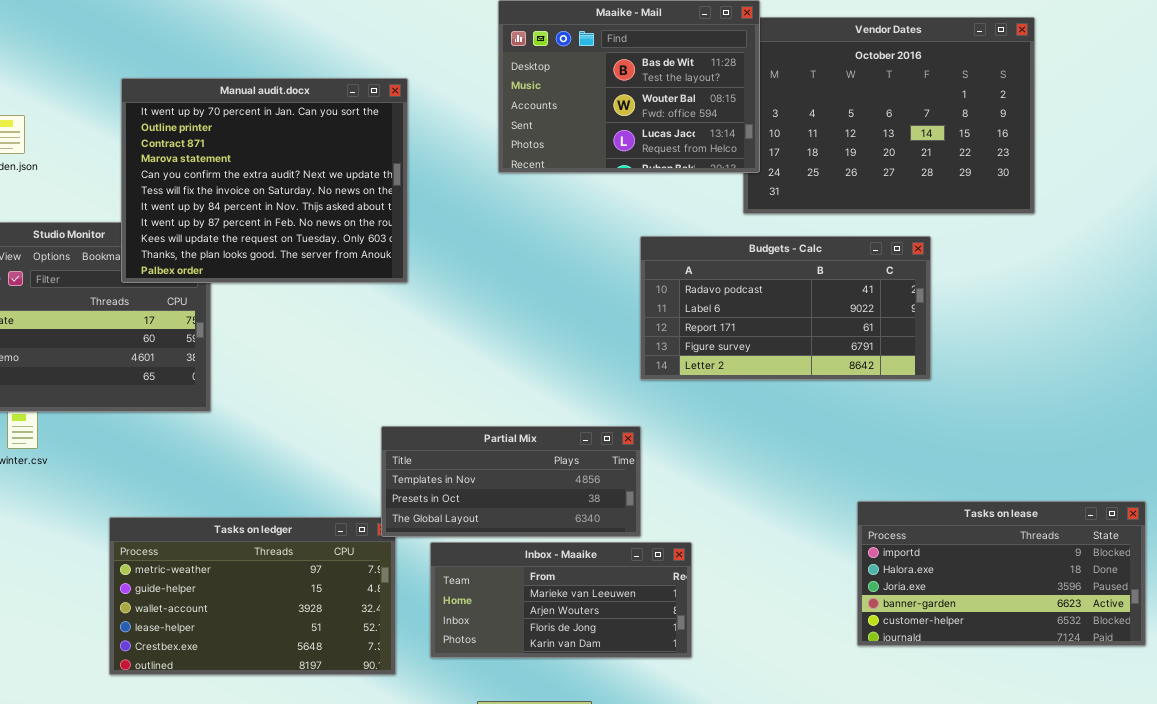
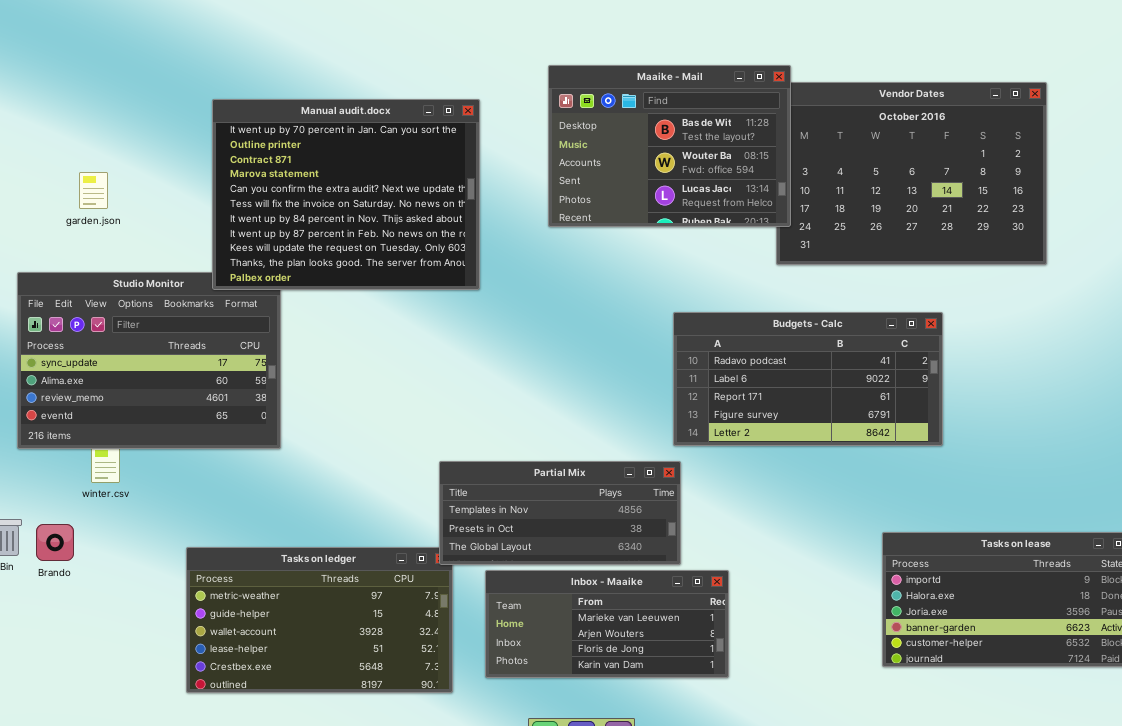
Manual audit.docx: [121,78,408,283] -> [212,99,480,290], moved
Budgets - Calc: [640,236,931,380] -> [673,312,943,446], moved

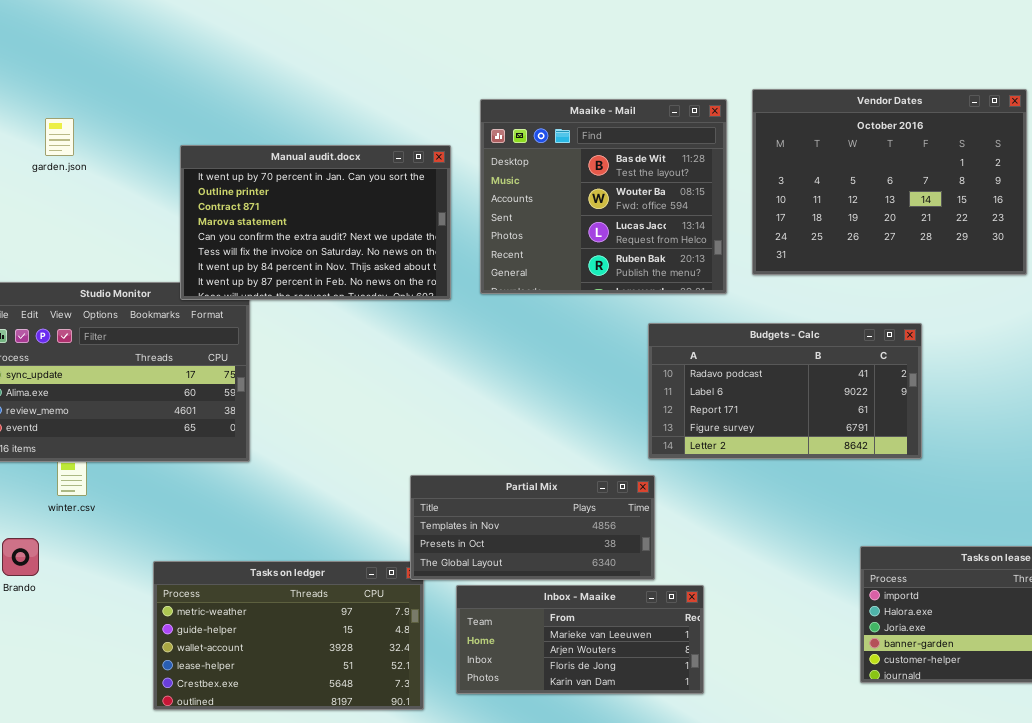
Maaike - Mail: [548,65,791,227] -> [480,99,727,294], moved, resized
Manual audit.docx: [212,99,480,290] -> [180,145,451,300], resized
garden.json: [79,172,108,209] -> [45,118,74,156], moved

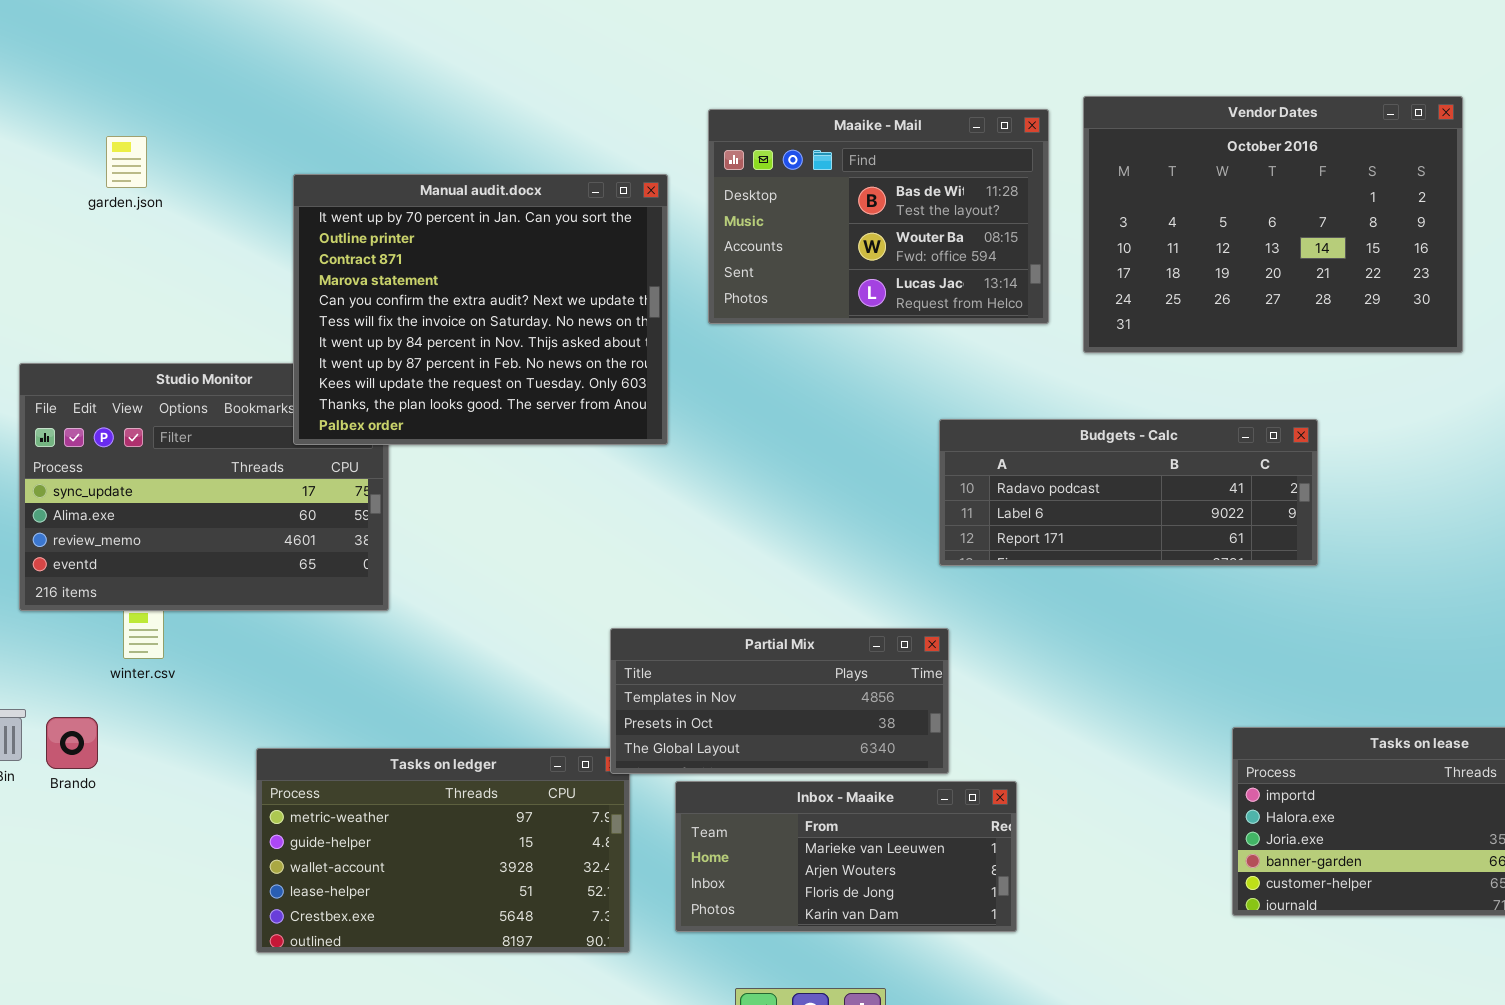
Maaike - Mail: [480,99,727,294] -> [708,109,1049,324], resized
Manual audit.docx: [180,145,451,300] -> [293,174,668,445], resized
Budgets - Calc: [648,323,922,459] -> [939,419,1318,566], resized

